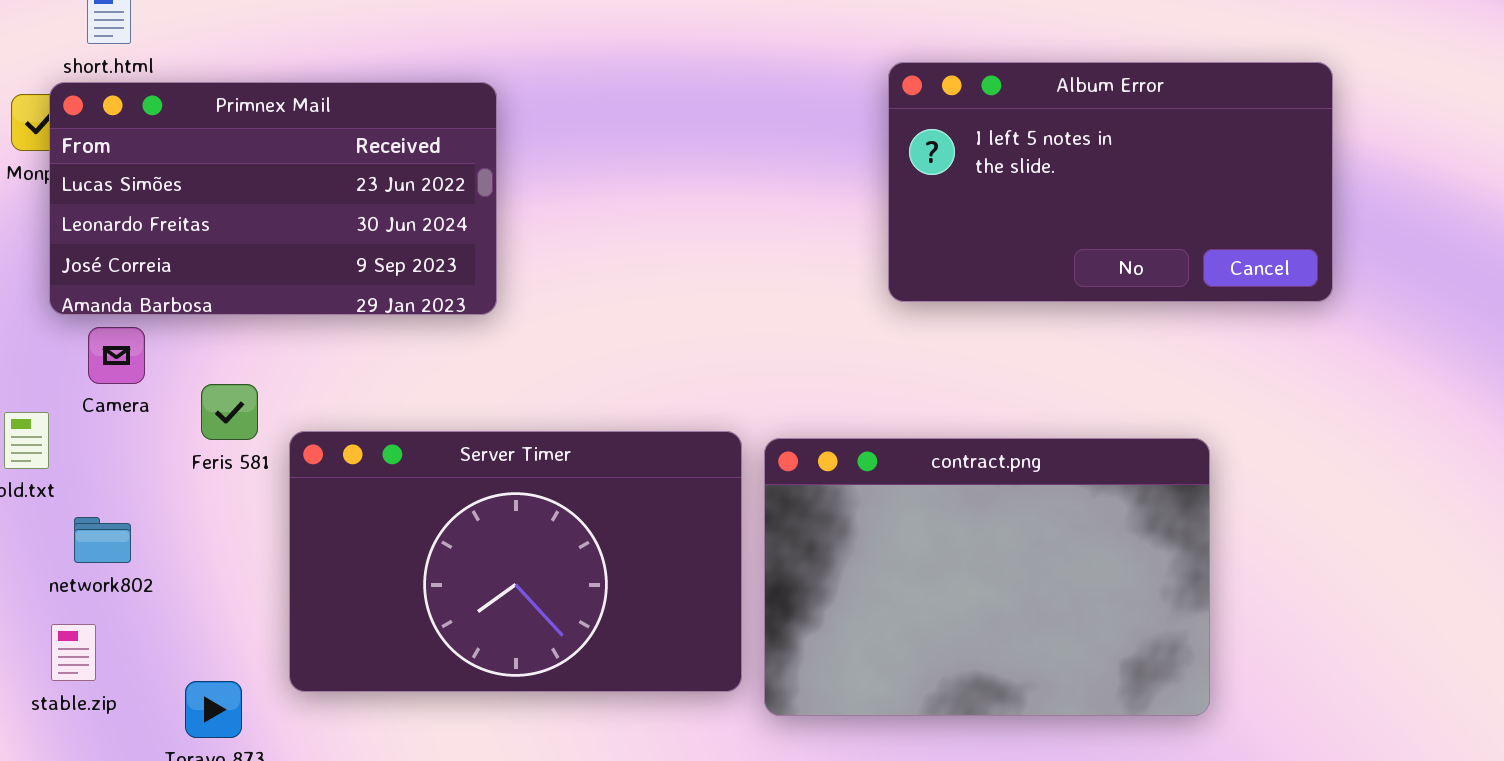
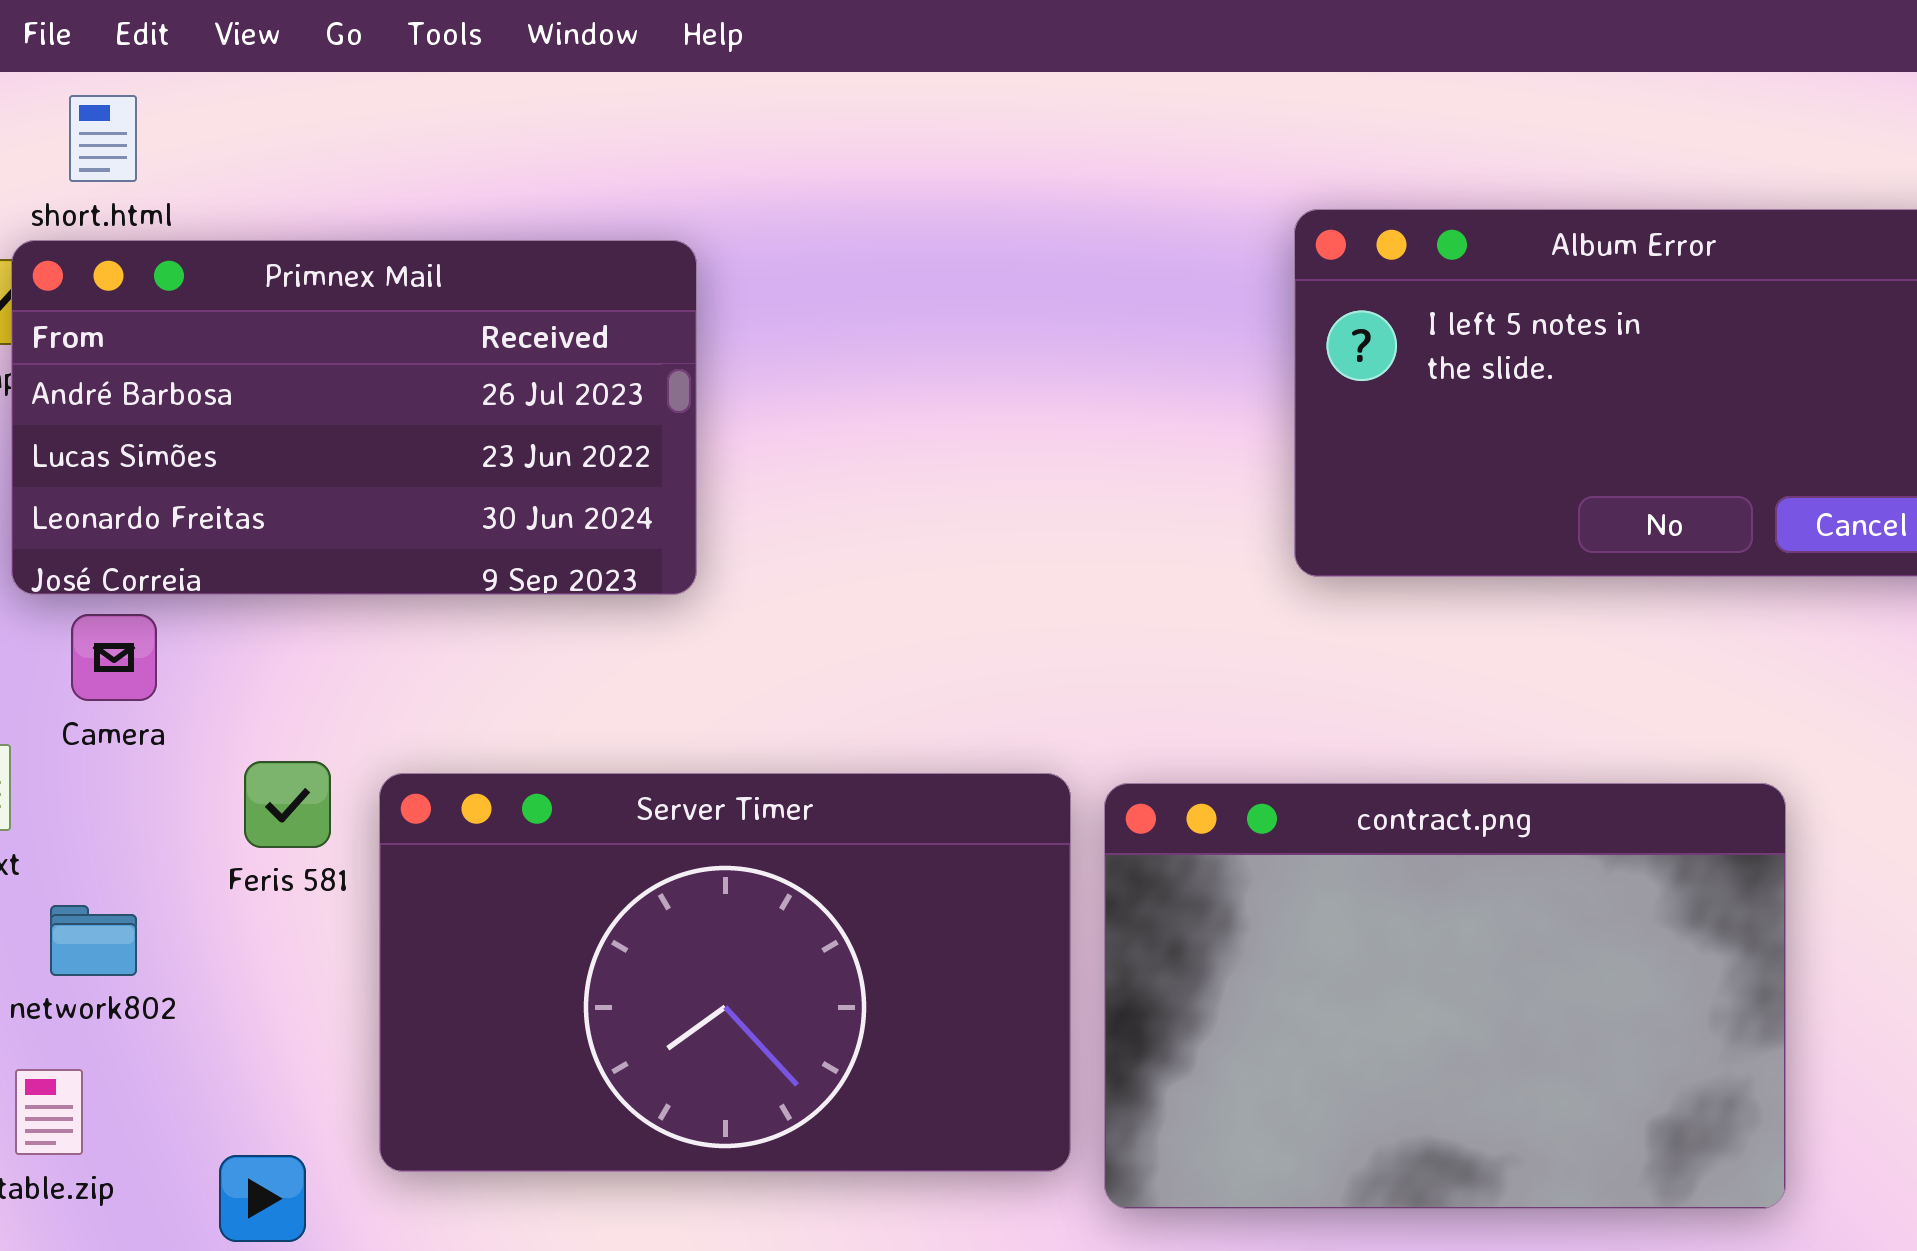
Primnex Mail: [49,82,497,315] -> [11,240,697,595], scrolled up 1 row
Feris 581: [201,384,258,440] -> [244,761,331,848], moved

